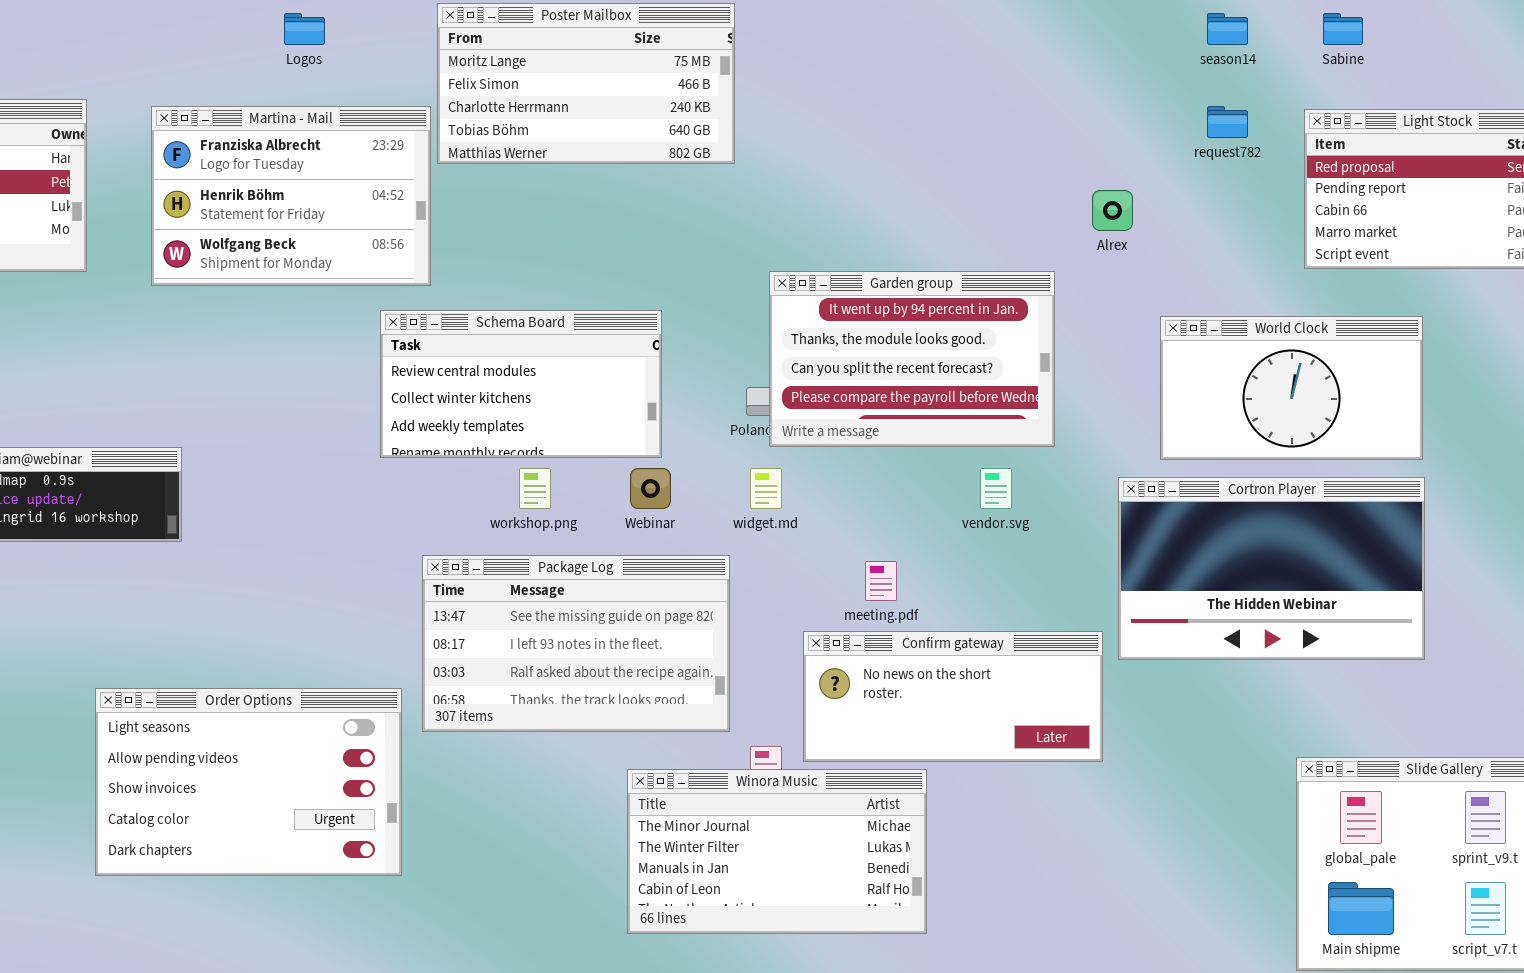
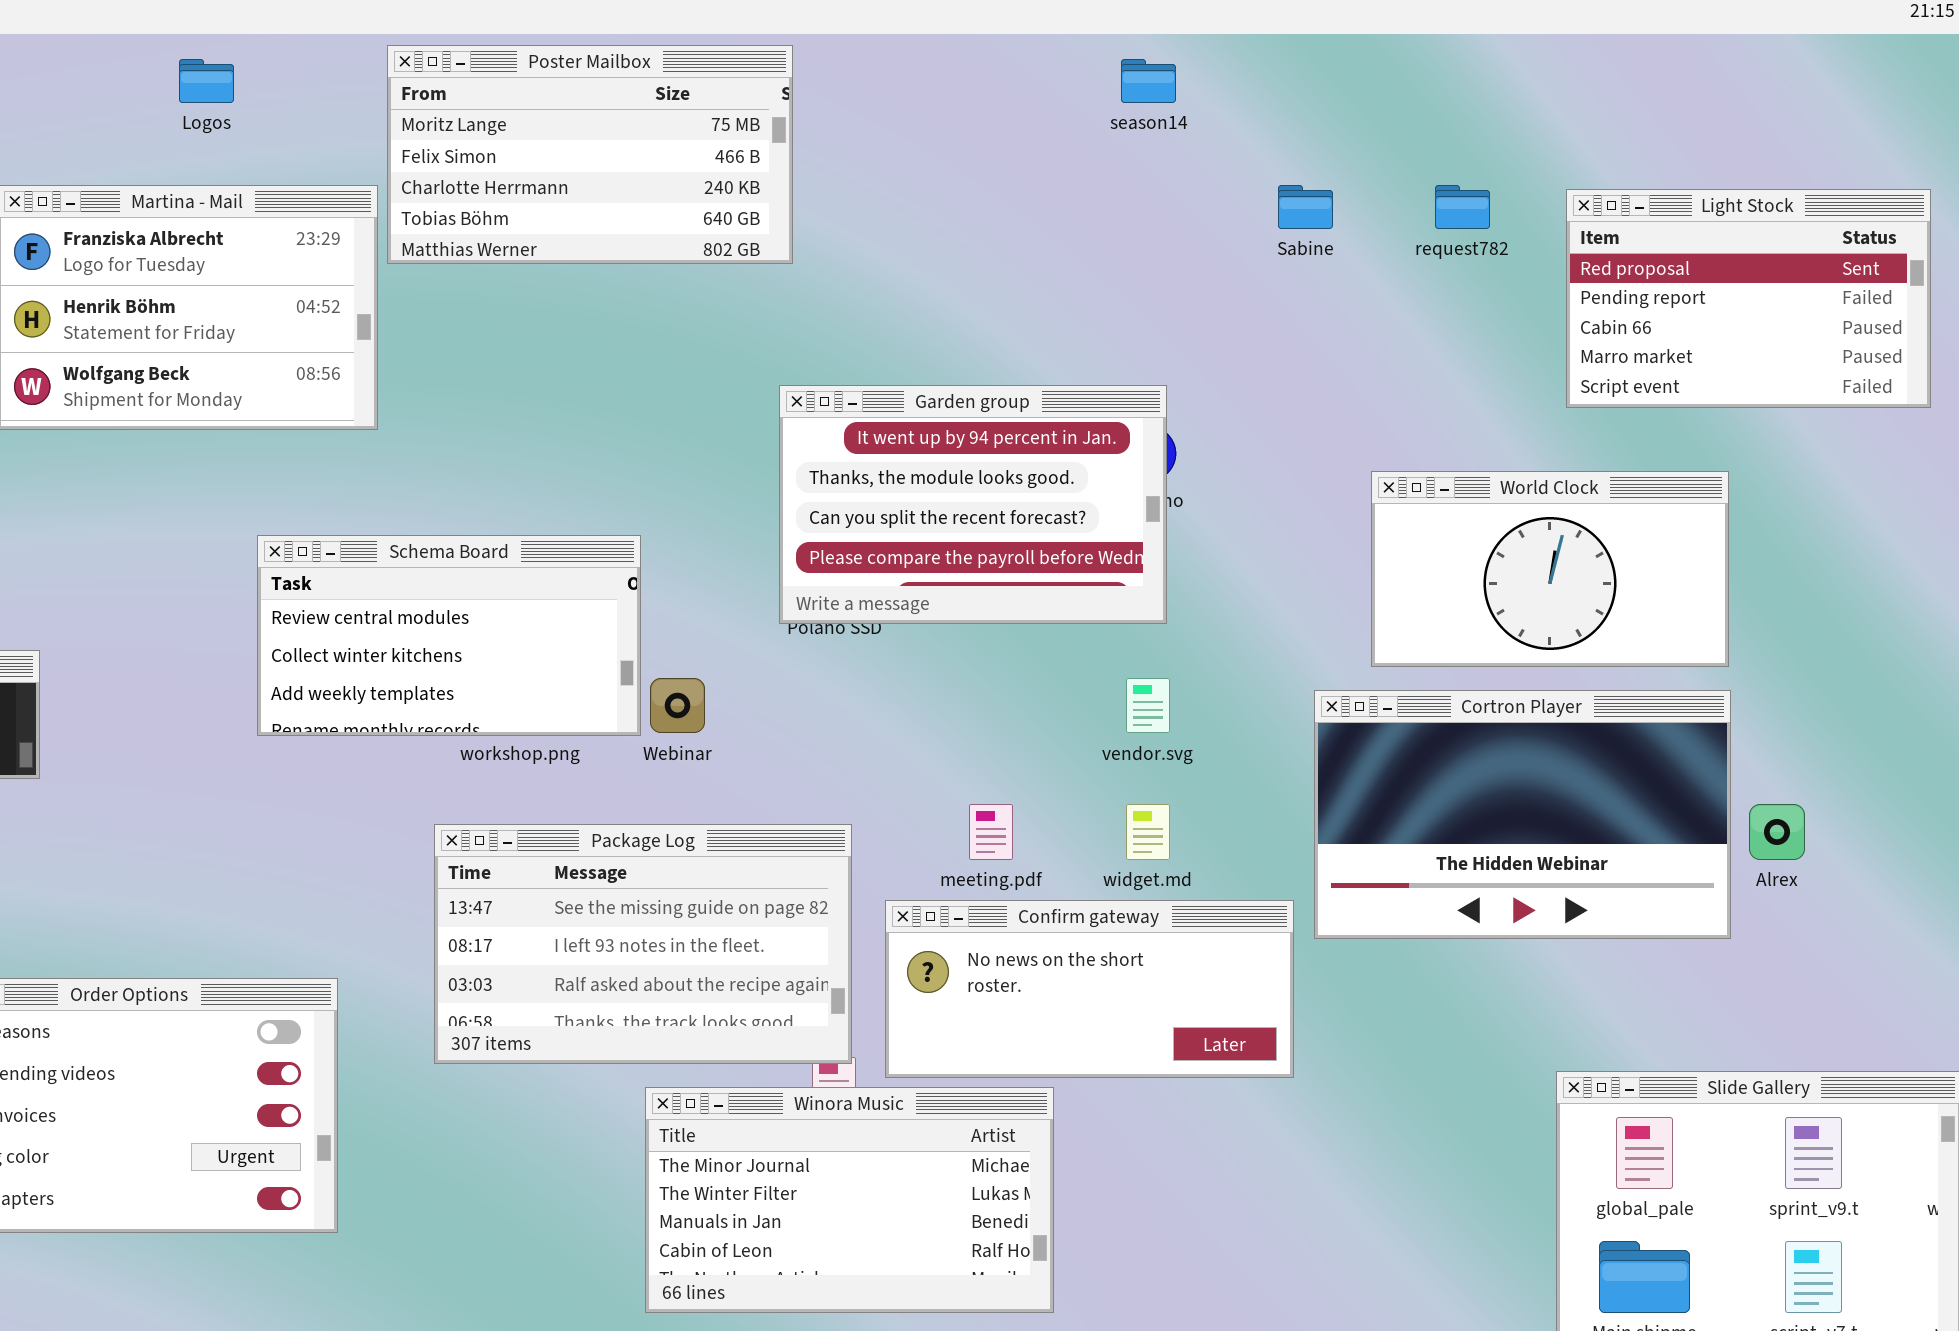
season14: [1207,13,1248,45] -> [1121,59,1176,103], moved
Sabine: [1323,13,1363,45] -> [1278,185,1333,229], moved
Alrex: [1092,190,1133,231] -> [1749,804,1805,860], moved
Garden group: [769,271,1055,447] -> [779,385,1167,624], moved
Schema Board: [380,310,662,458] -> [257,535,641,736], moved
widget.md: [750,468,782,509] -> [1126,804,1170,860], moved
Package Log: [422,555,730,732] -> [434,824,852,1064], moved

